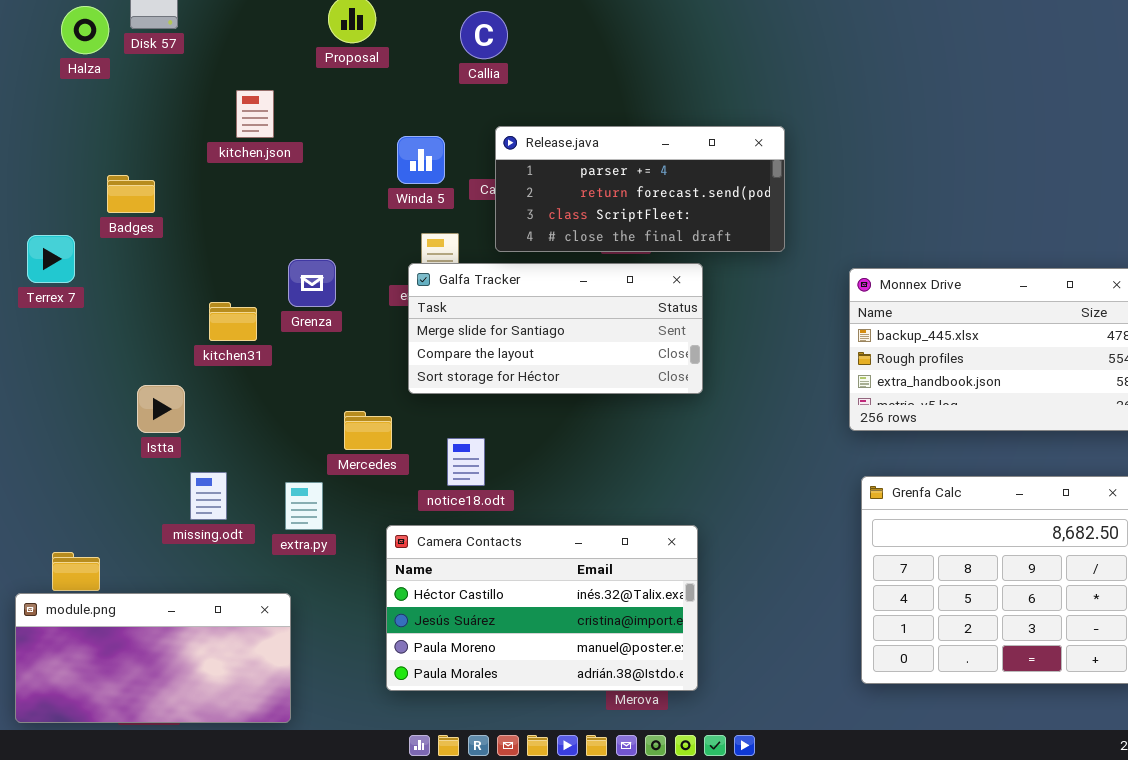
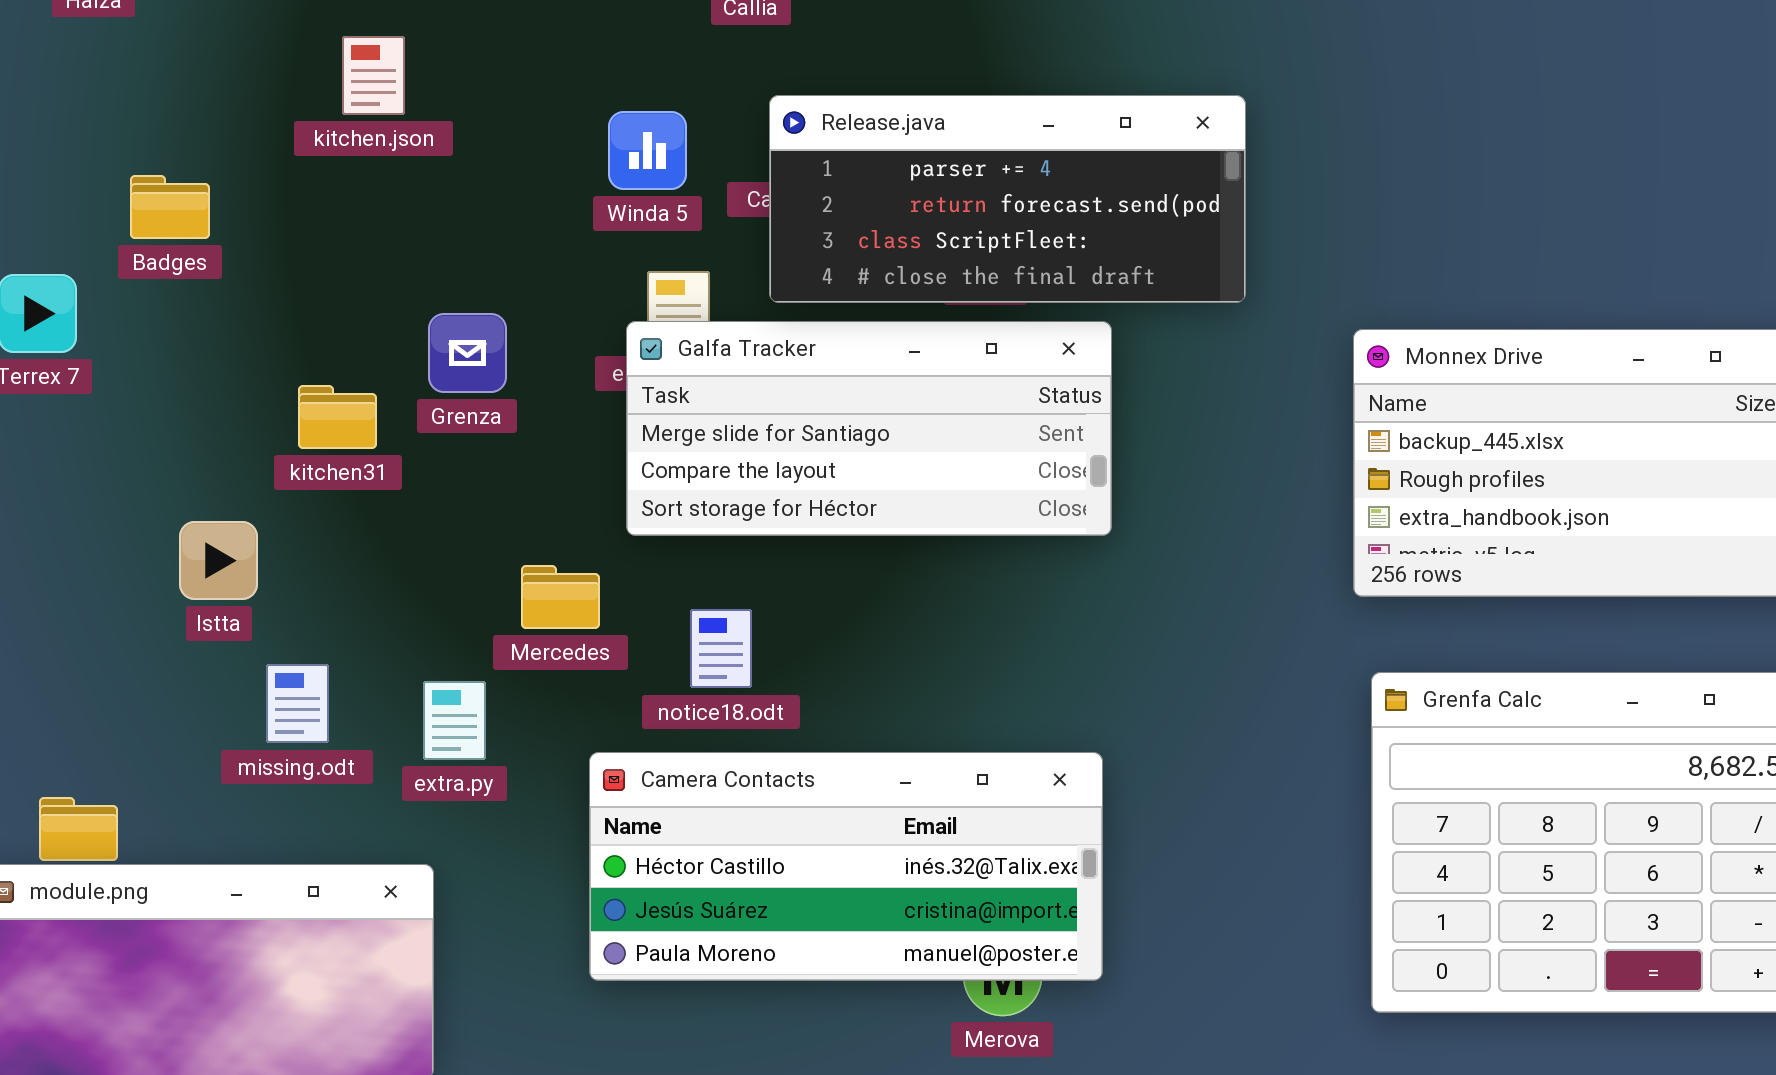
Camera Contacts: [386,525,698,691] -> [589,752,1103,981], resized

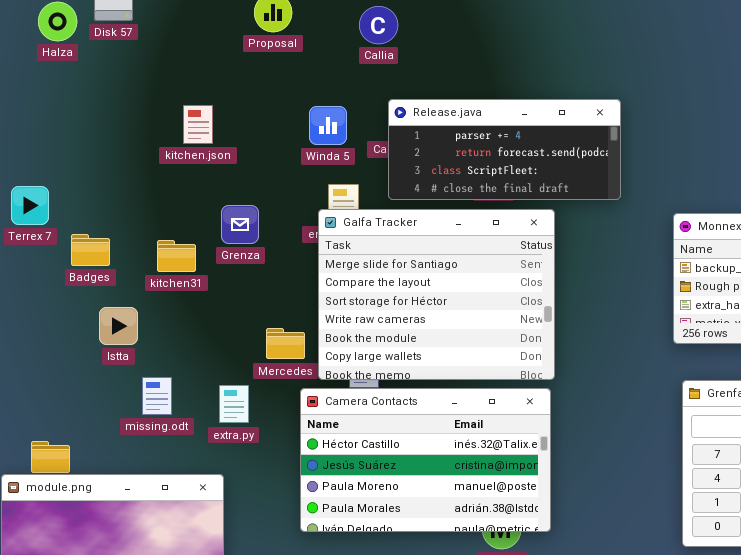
kitchen.json: [342,36,405,115] -> [183,105,213,144], moved
Badges: [130,175,210,239] -> [71,234,110,266], moved
Galfa Tracker: [626,321,1112,536] -> [318,209,555,380], resized
Camera Contacts: [589,752,1103,981] -> [300,388,551,532], resized

